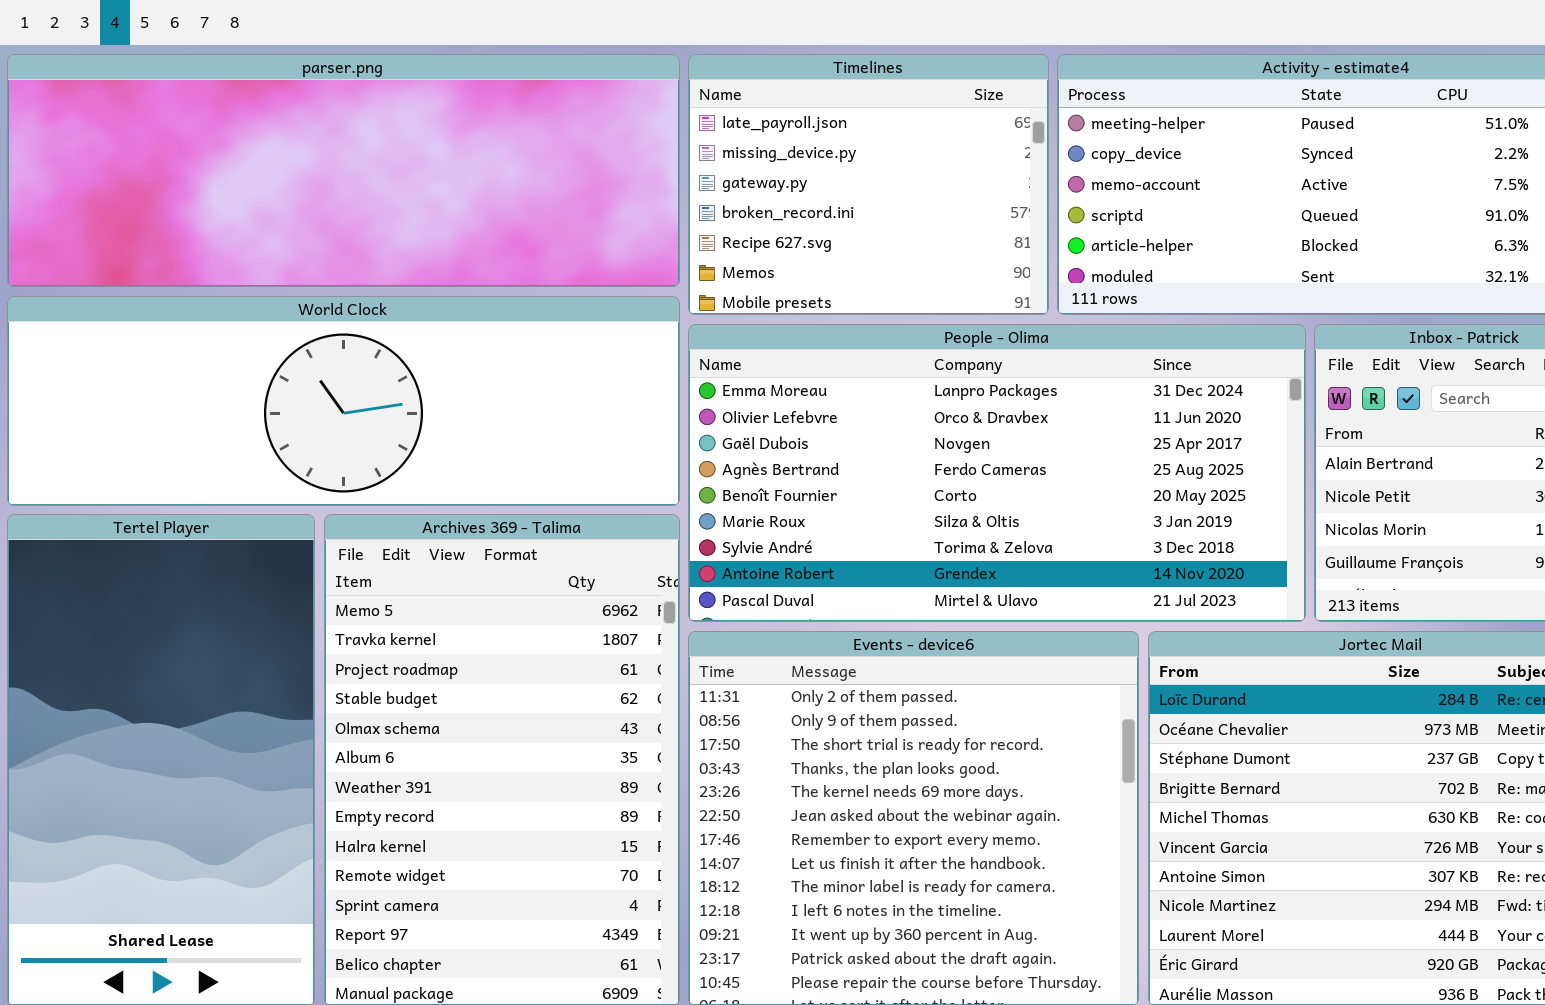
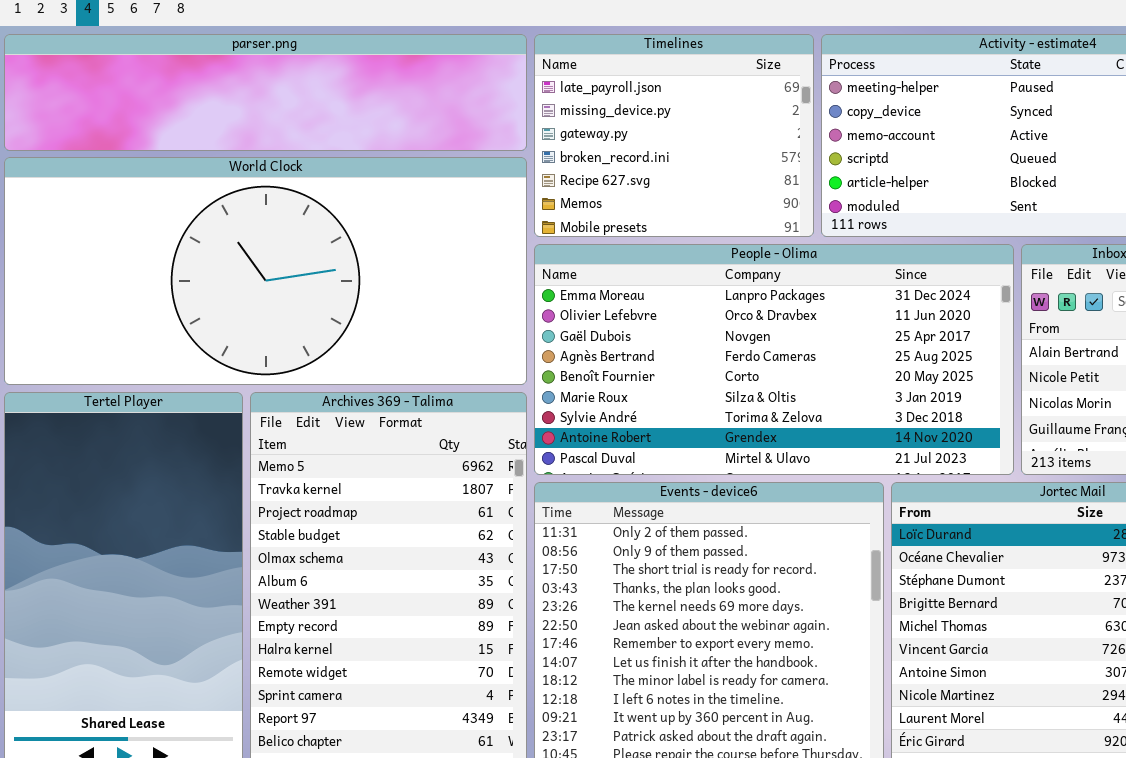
parser.png: [7,54,680,287] -> [4,34,527,151], resized
World Clock: [7,296,680,506] -> [4,157,527,385], resized

